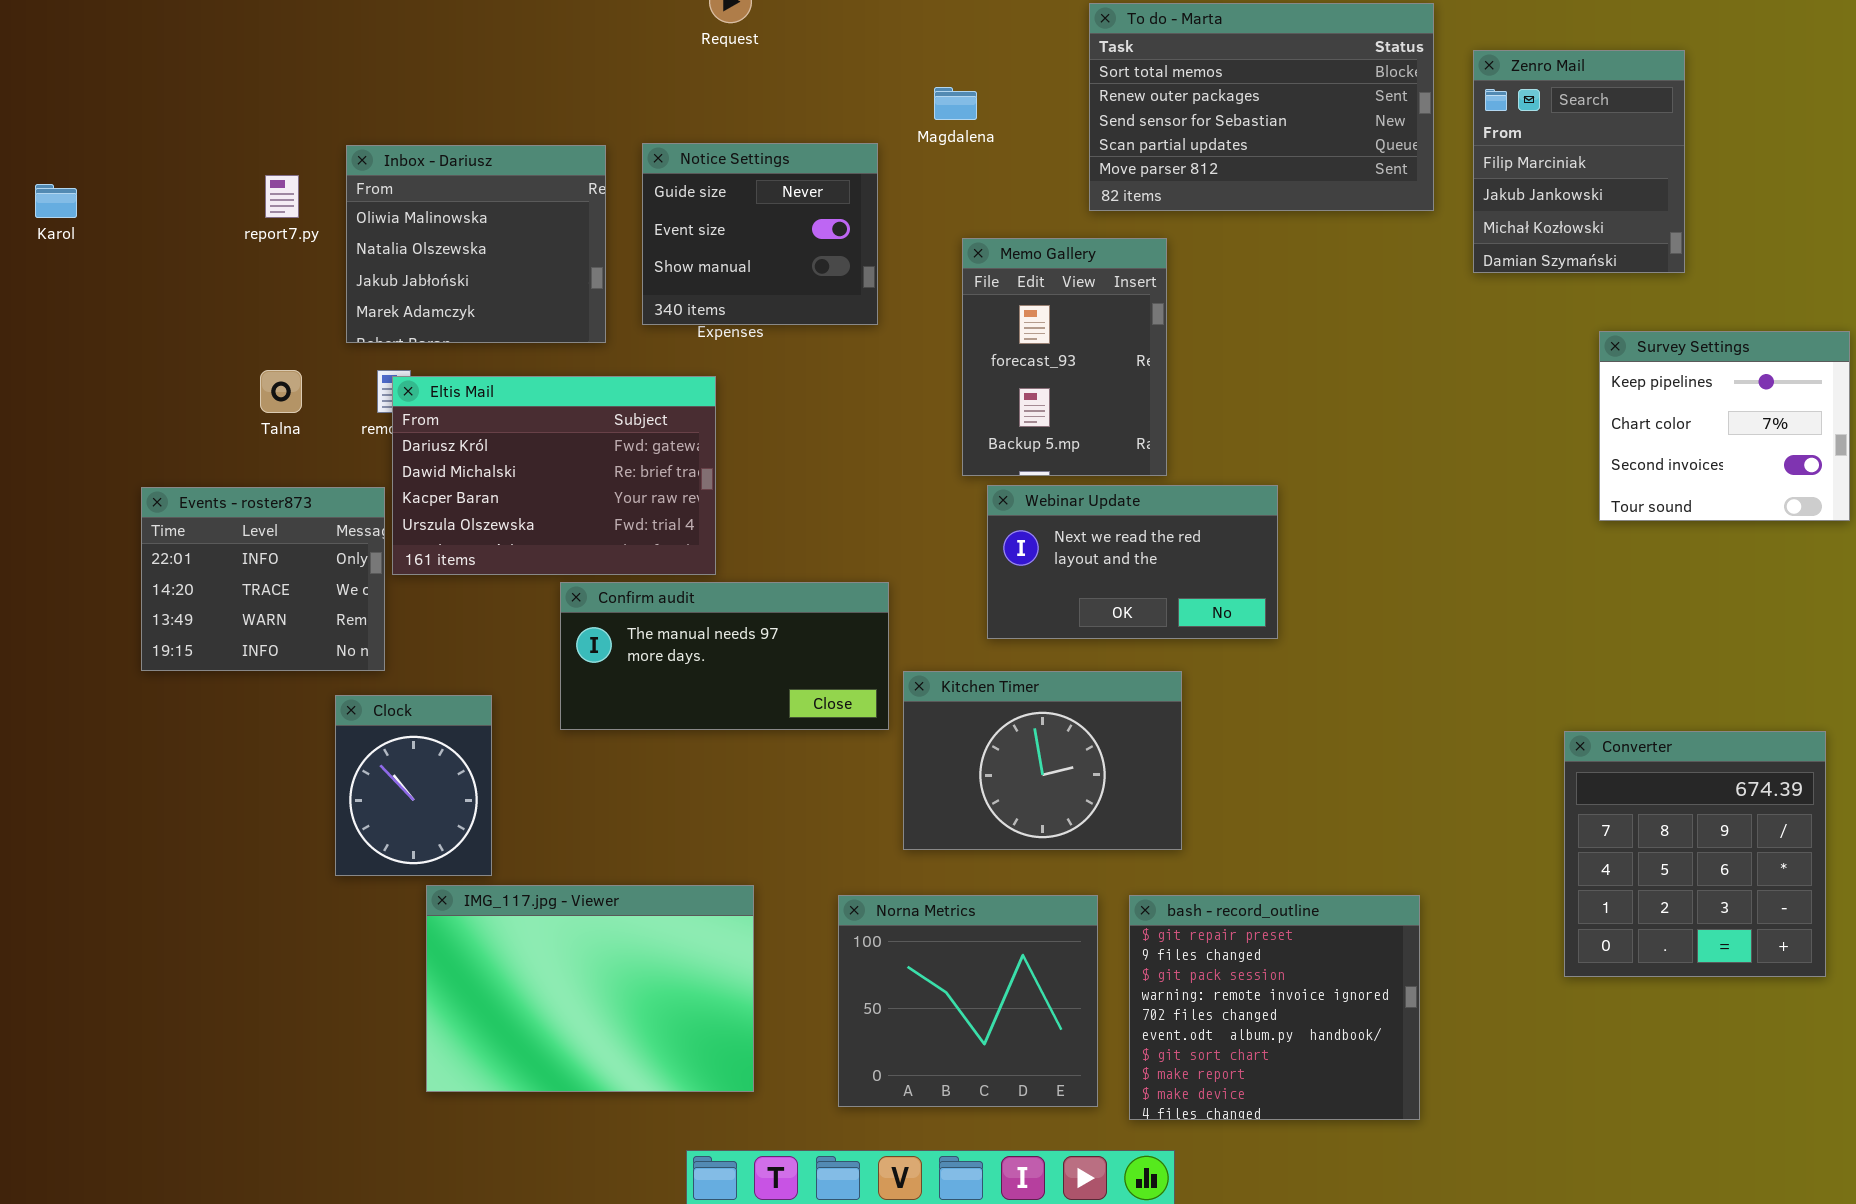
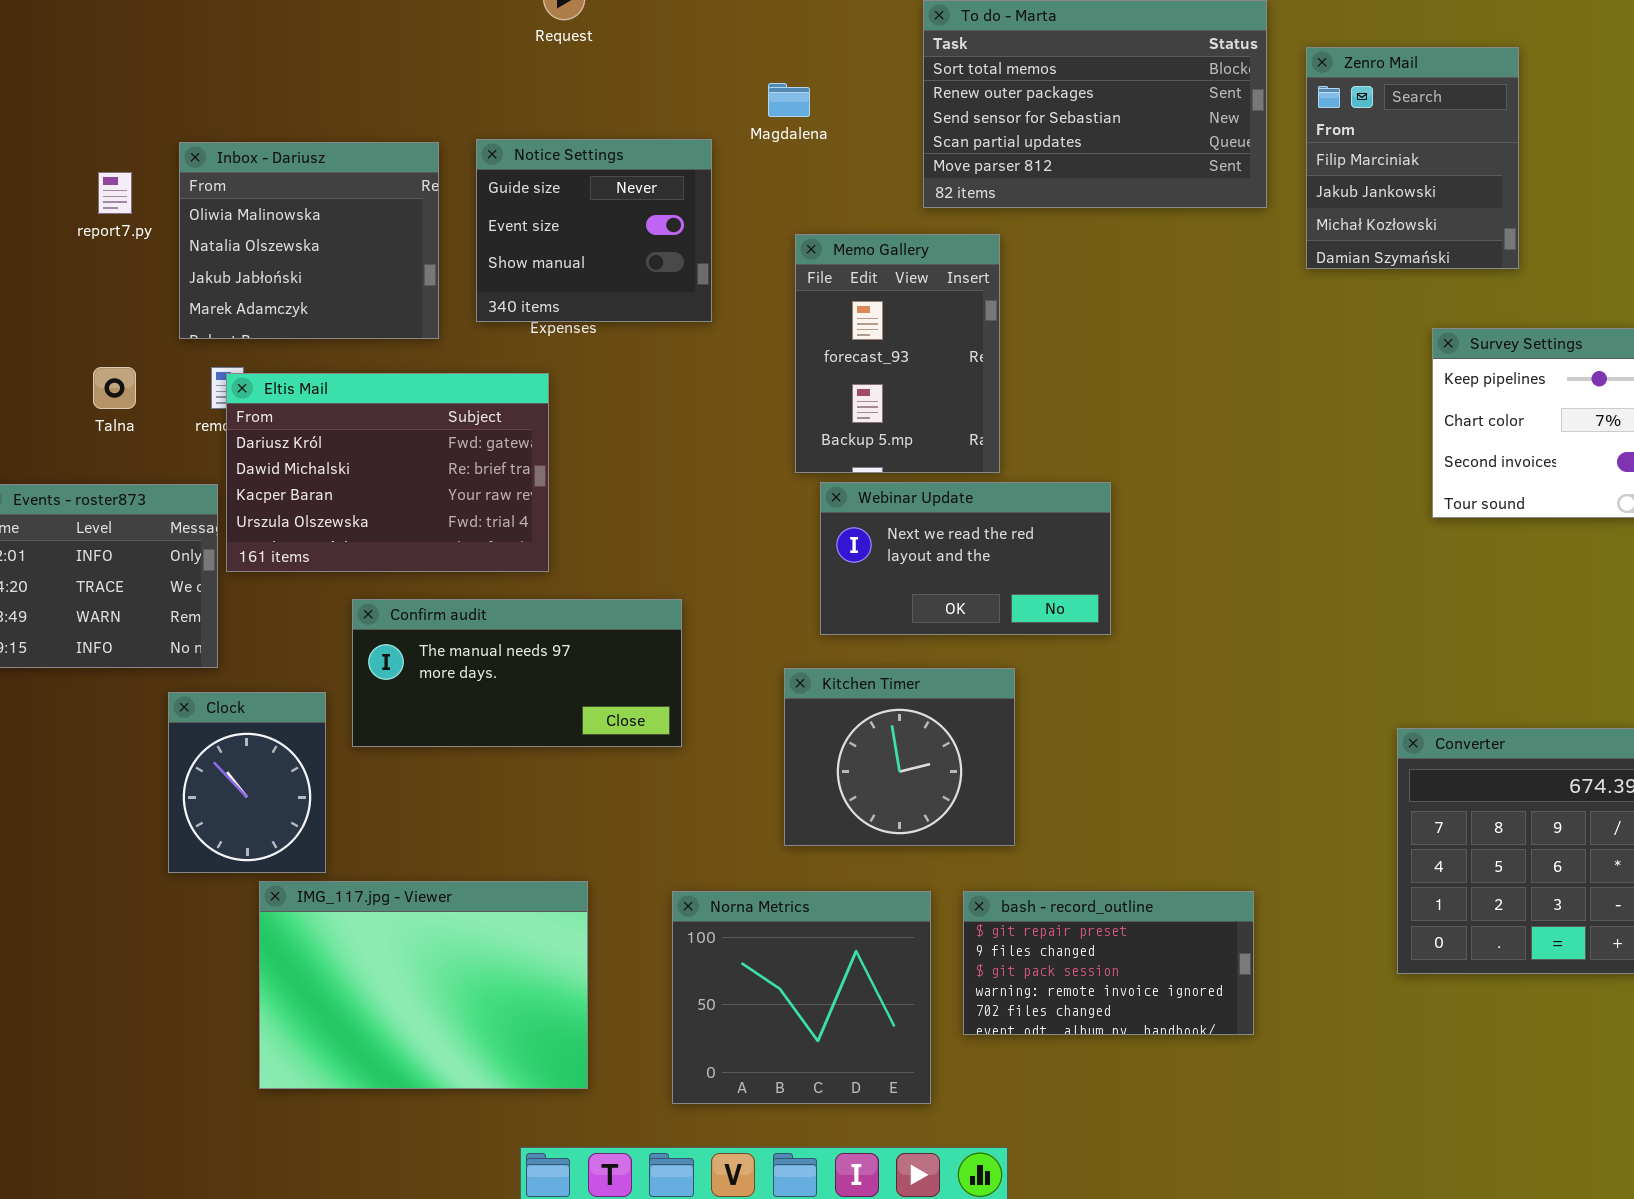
Confirm audit: [560,582,889,730] -> [352,599,682,747], moved
Kitchen Timer: [903,671,1182,850] -> [784,668,1015,846], resized
bash - record_outline: [1129,895,1420,1120] -> [963,891,1254,1035], resized

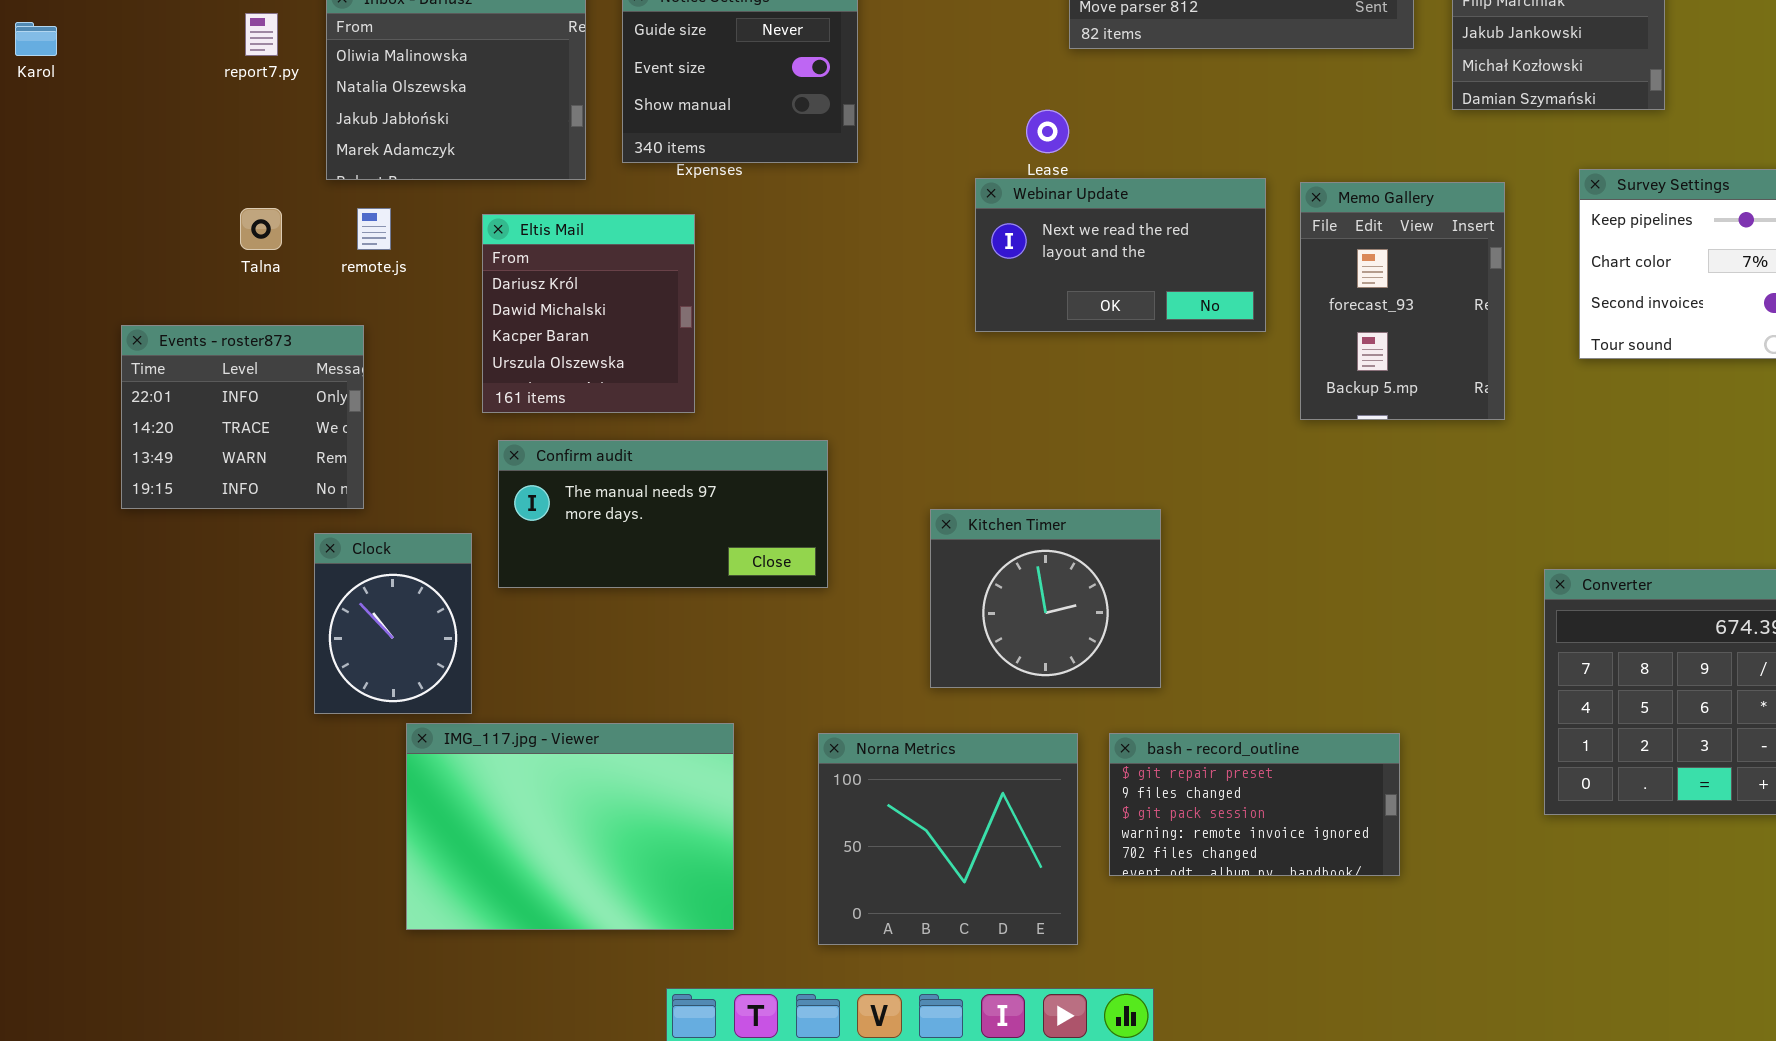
Memo Gallery: [795,234,1000,473] -> [1300,182,1505,420], moved
Eltis Mail: [226,373,549,572] -> [482,214,695,413], resized
Webinar Update: [820,482,1111,635] -> [975,178,1266,332], moved

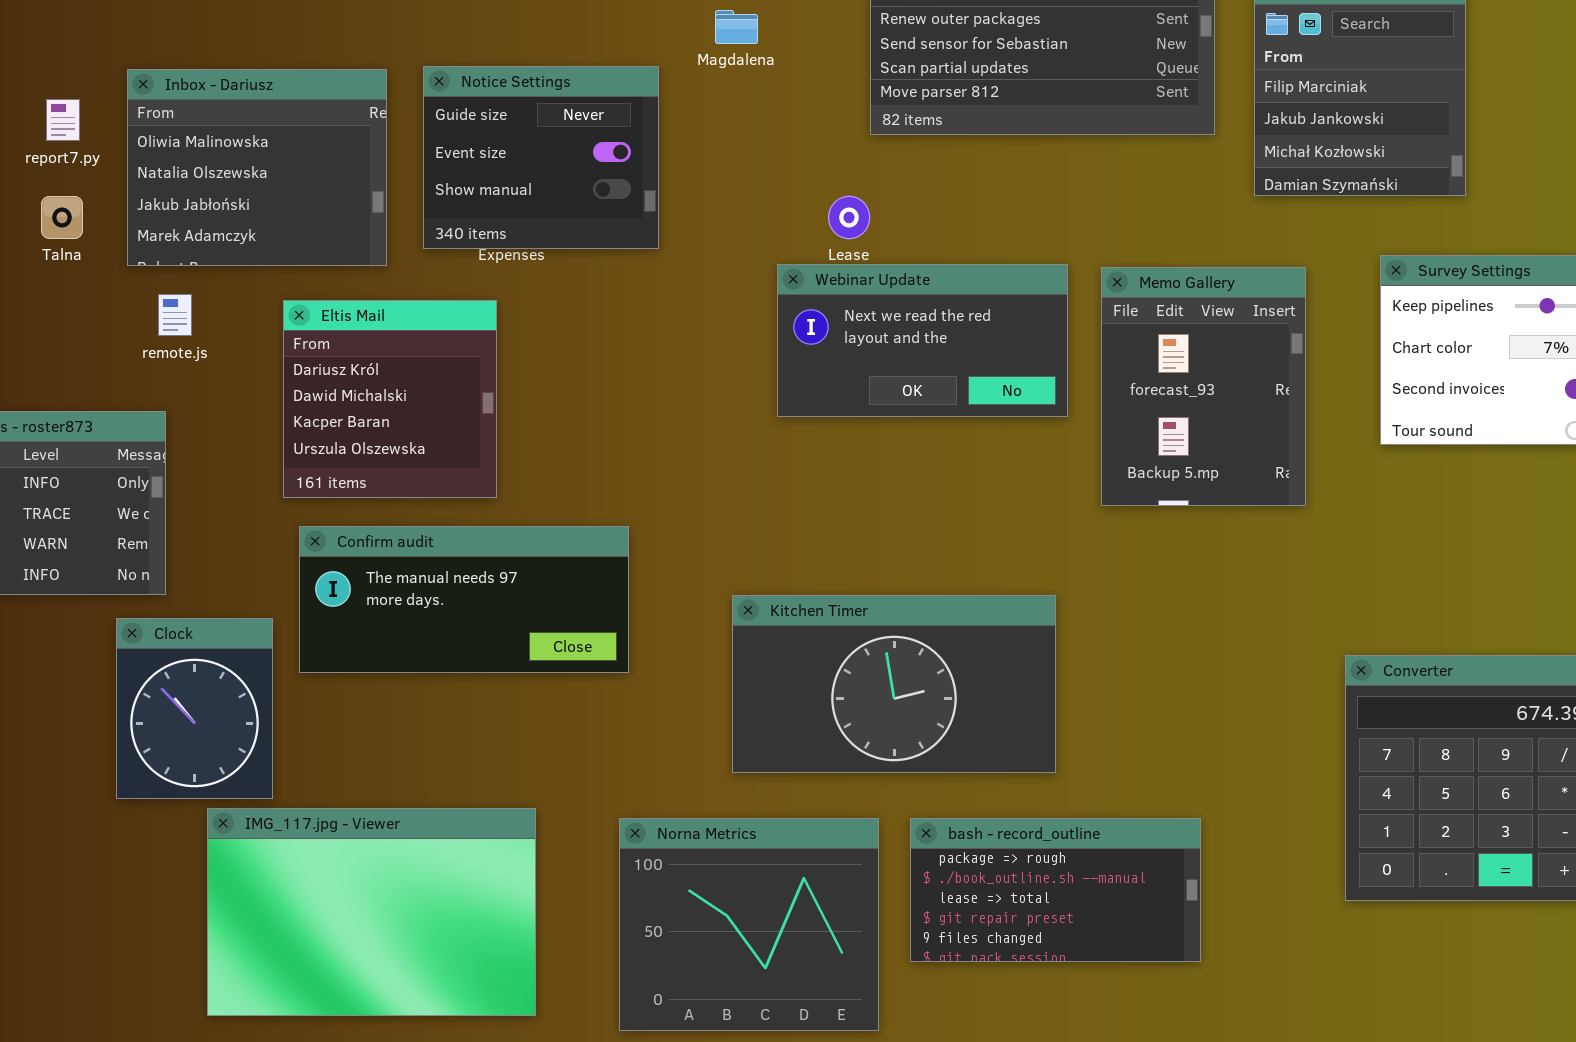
Talna: [240,208,282,250] -> [41,196,83,239], moved
Kitchen Timer: [930,509,1161,688] -> [732,595,1056,773], resized
bash - record_outline: [1109,733,1400,876] -> [910,818,1201,962], scrolled up 3 rows

